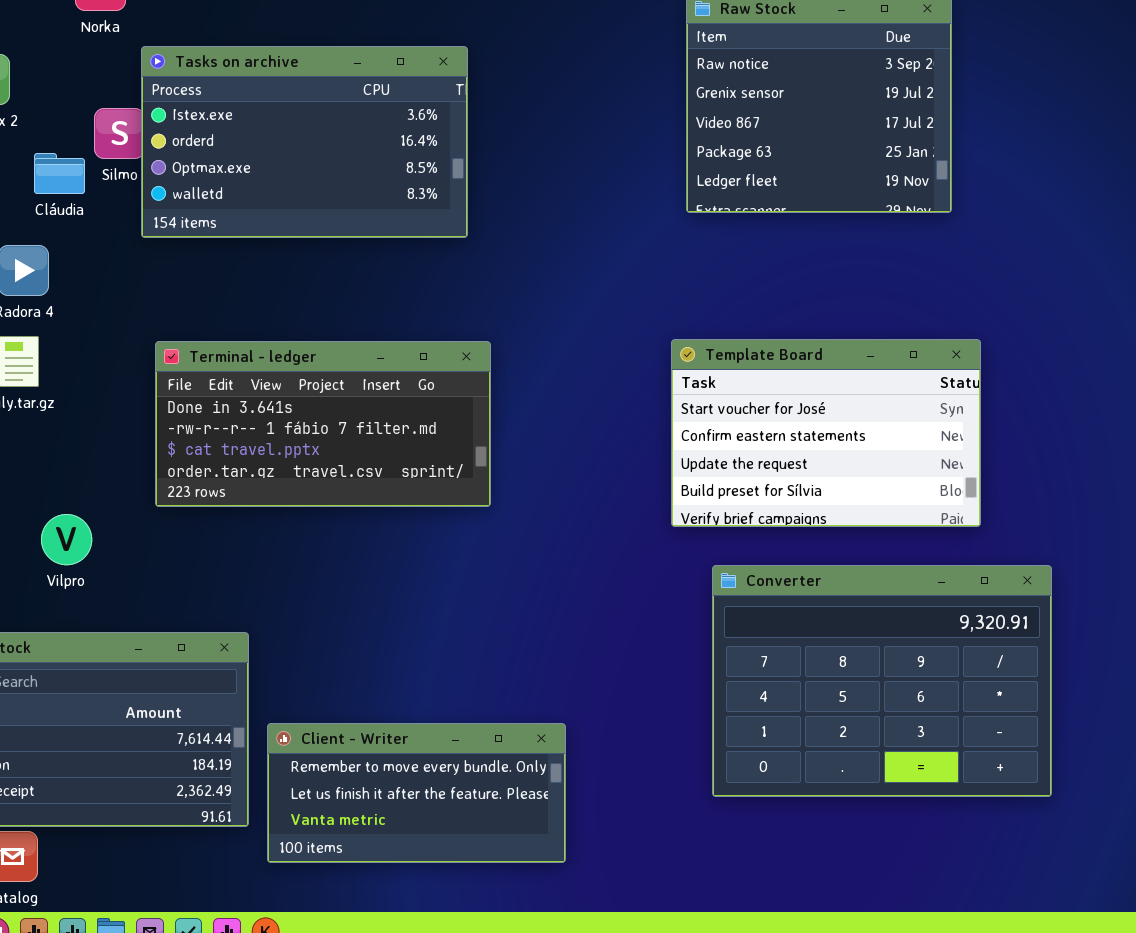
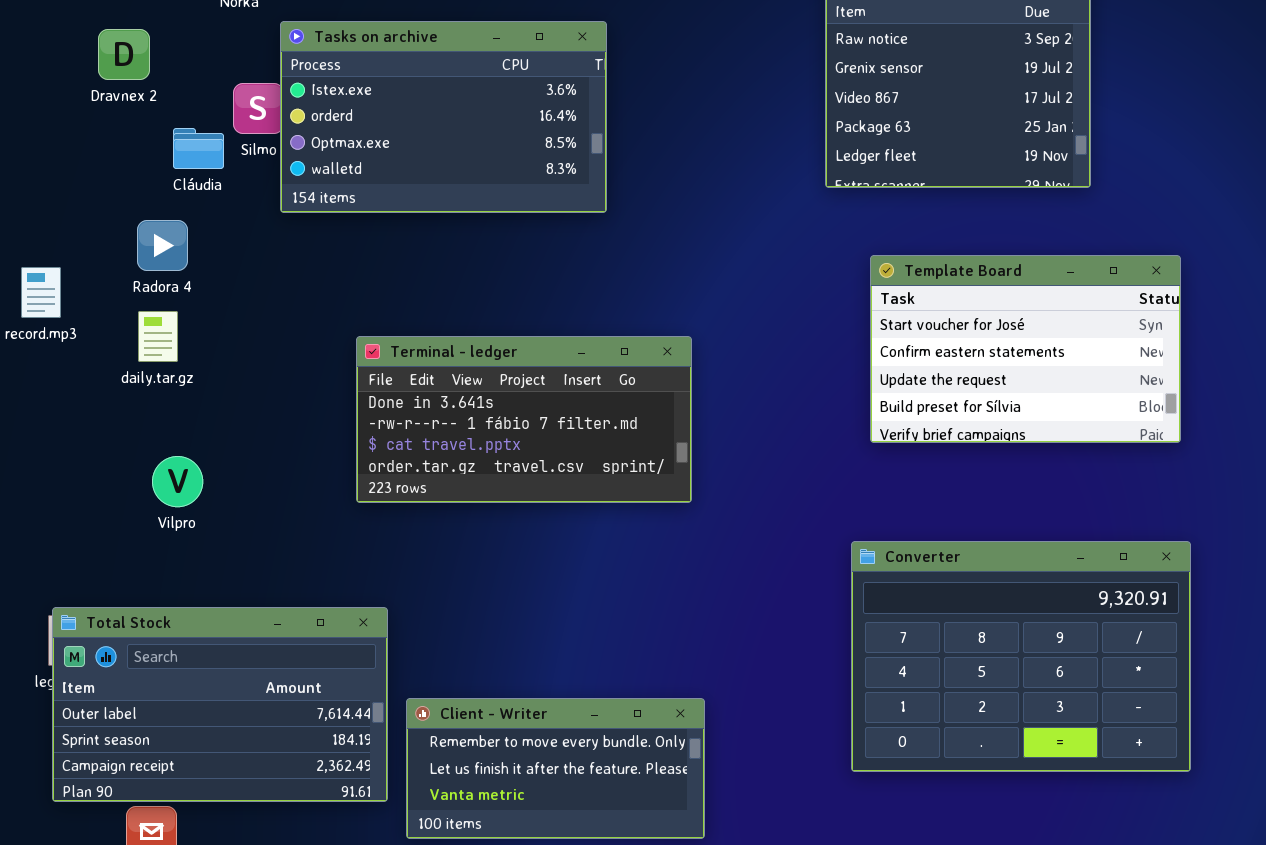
Template Board: [671,339,981,527] -> [870,255,1181,443], moved
Terminal - ledger: [155,341,491,507] -> [356,336,692,503], moved
Vilpro: [41,514,92,565] -> [152,456,203,507], moved

